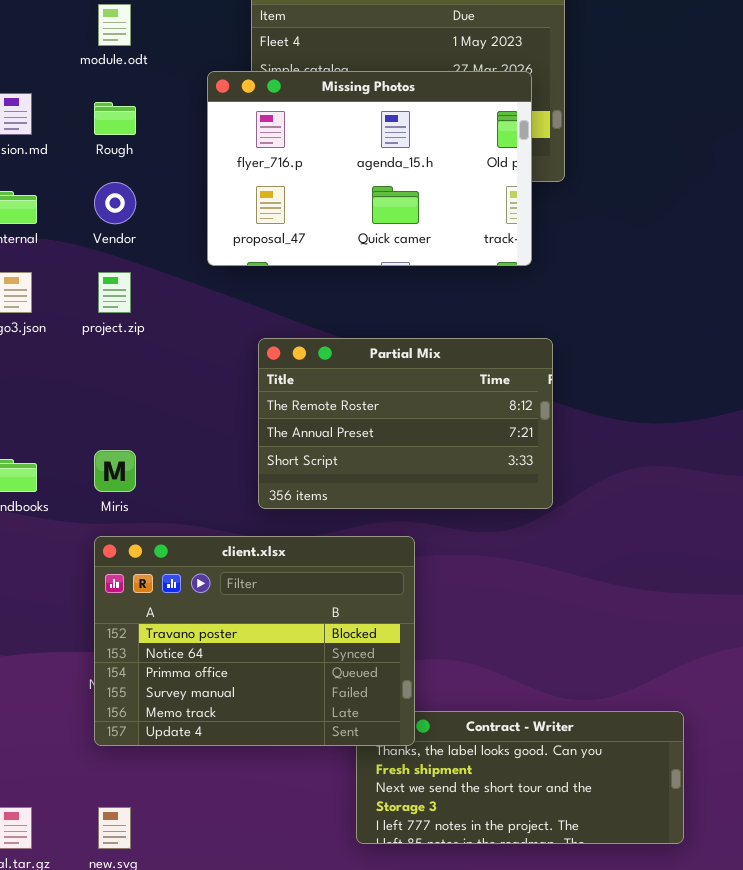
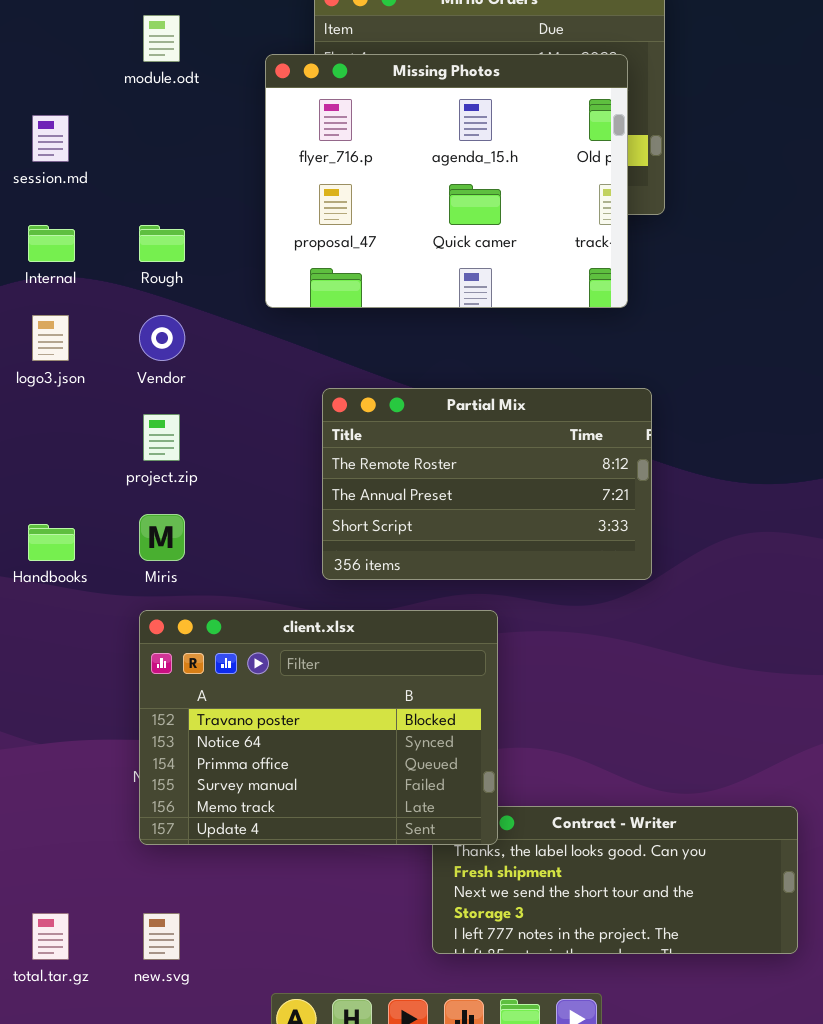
Missing Photos: [207,71,532,266] -> [265,54,628,308], resized
Rough: [94,102,136,135] -> [139,225,185,262], moved
Vendor: [94,182,136,224] -> [139,315,185,361], moved
project.zip: [98,272,131,313] -> [143,414,180,461], moved

